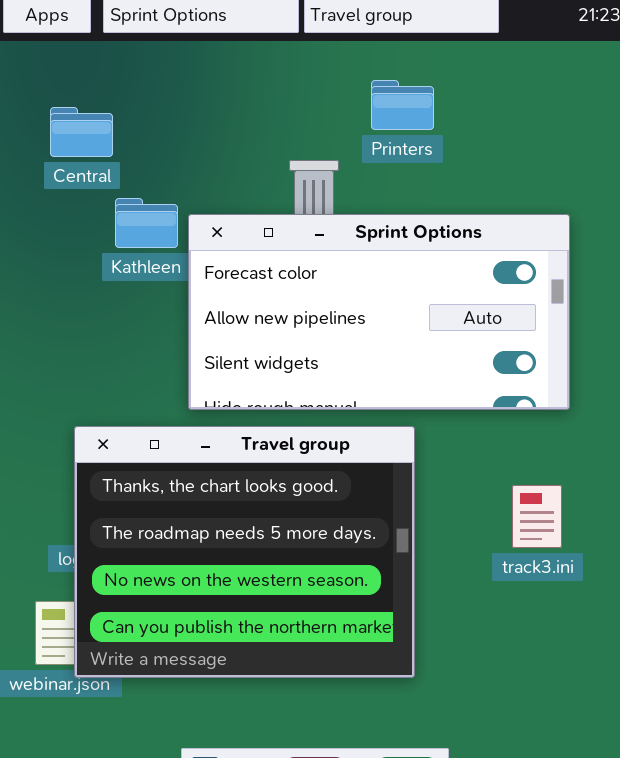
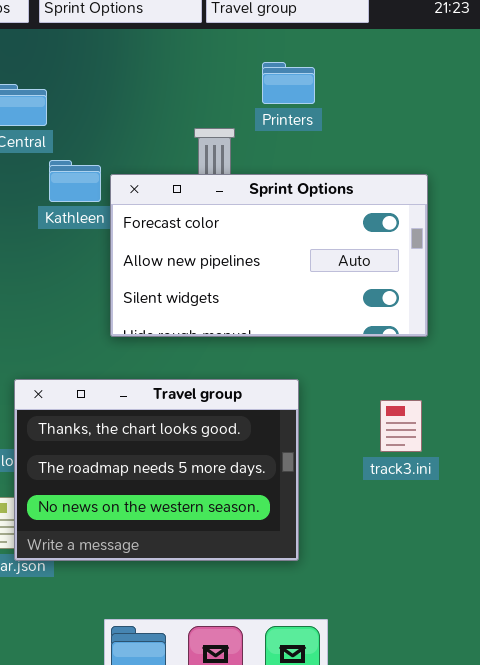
Travel group: [74,426,415,678] -> [14,379,299,561], resized

